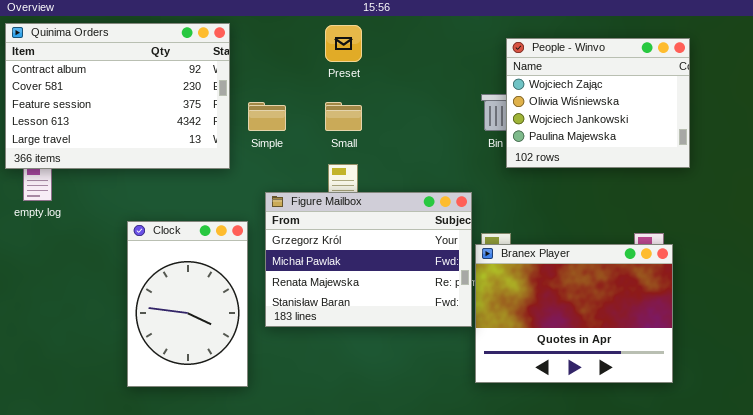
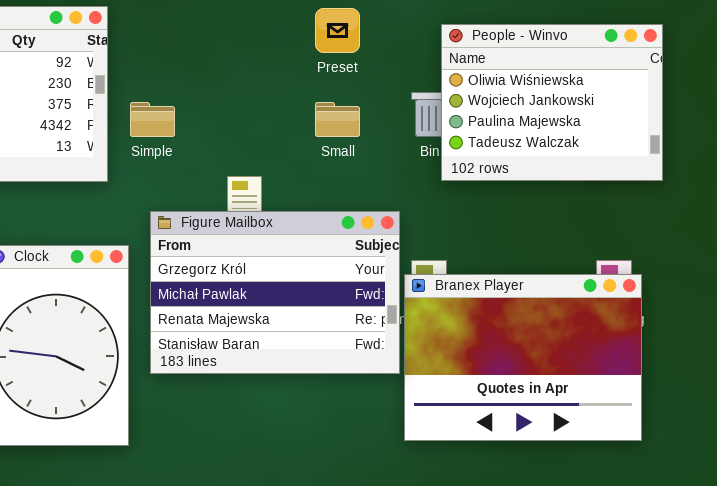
Preset: [325,25,362,62] -> [315,8,360,53], moved
People - Winvo: [506,38,690,168] -> [441,24,663,181], scrolled down 1 row
Small: [325,102,362,131] -> [315,102,360,137], moved

